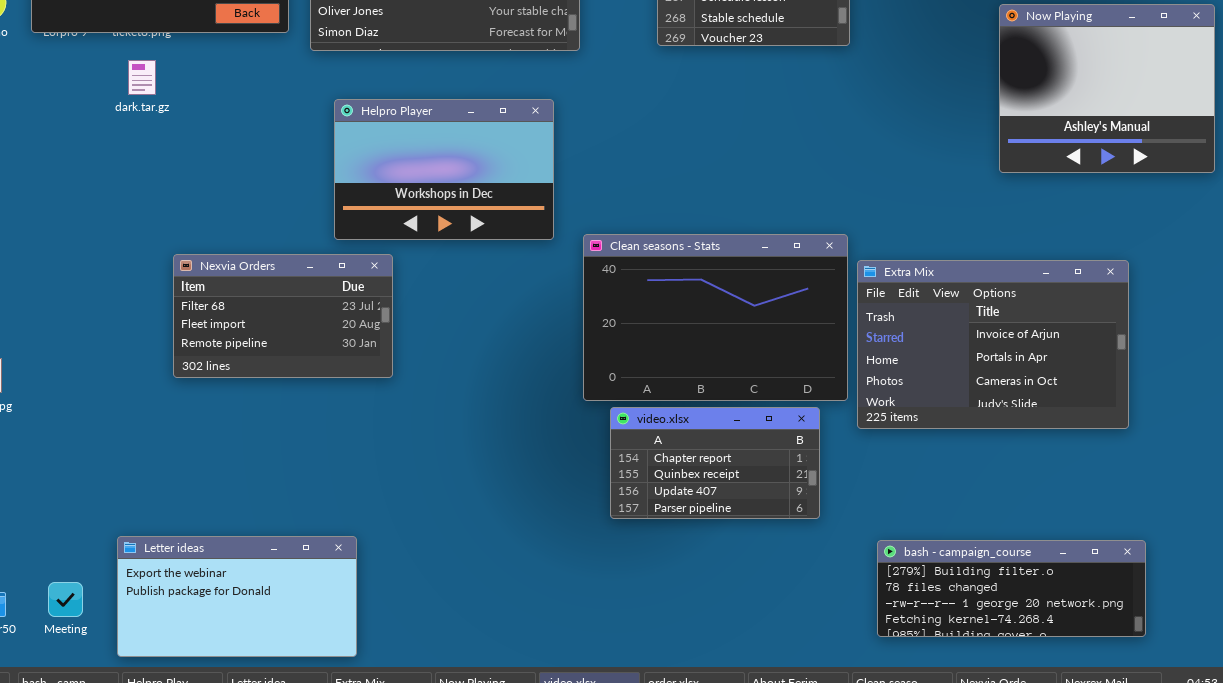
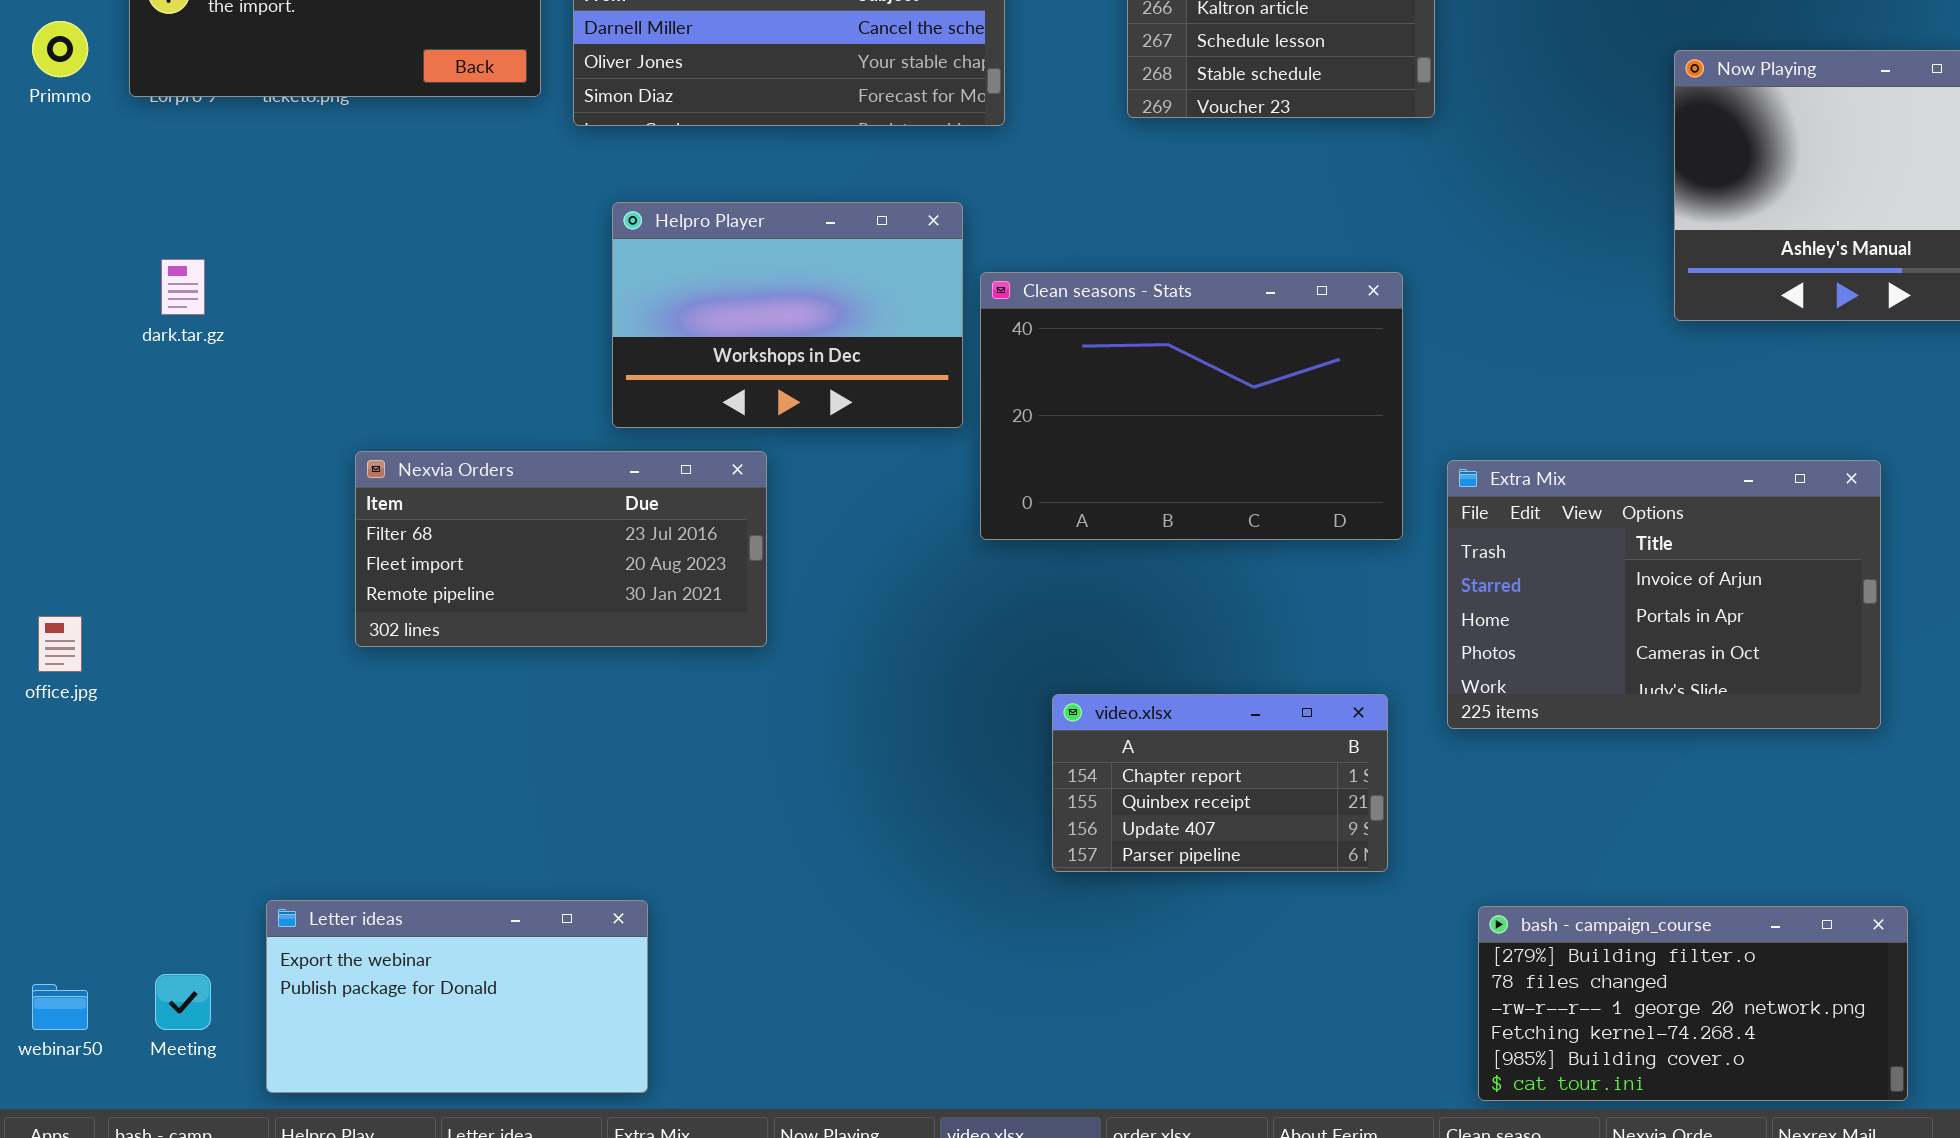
dark.tar.gz: [128,60,156,95] -> [161,259,205,315], moved
Clean seasons - Stats: [583,234,848,401] -> [980,272,1403,540], moved
Nexvia Orders: [173,254,393,378] -> [355,451,767,647], resized
bash - campaign_course: [877,540,1146,637] -> [1478,906,1908,1101], resized

